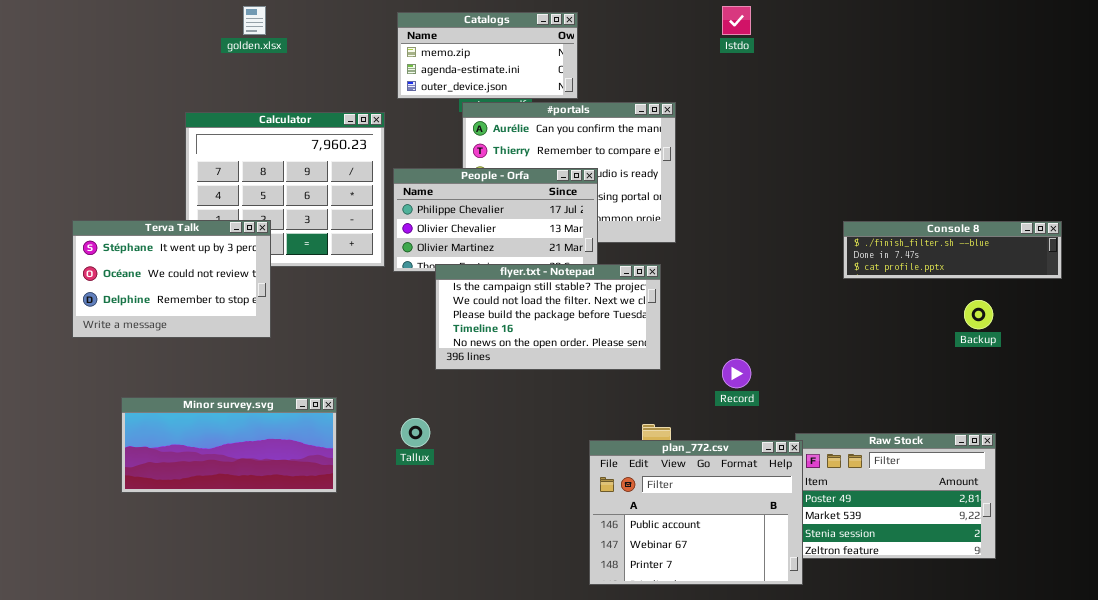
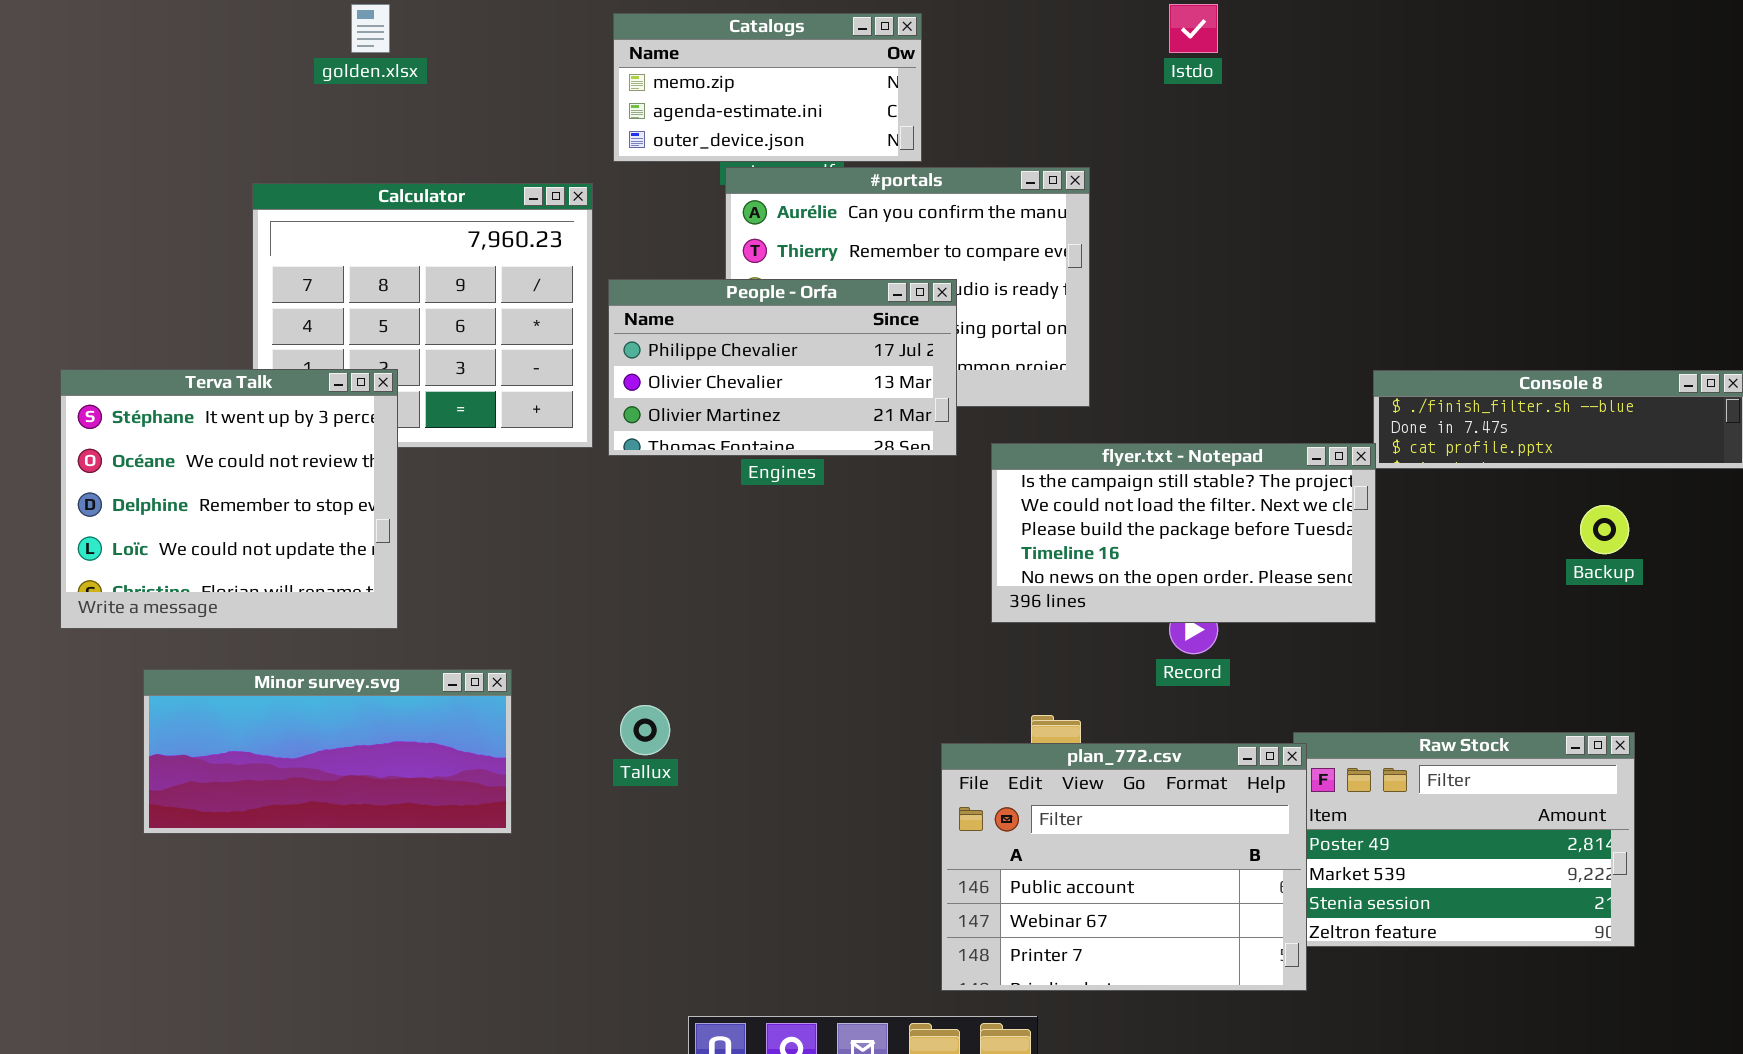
Terva Talk: [72,220,271,338] -> [60,369,398,629], resized
flyer.txt - Notepad: [435,264,661,370] -> [991,443,1376,623], moved

